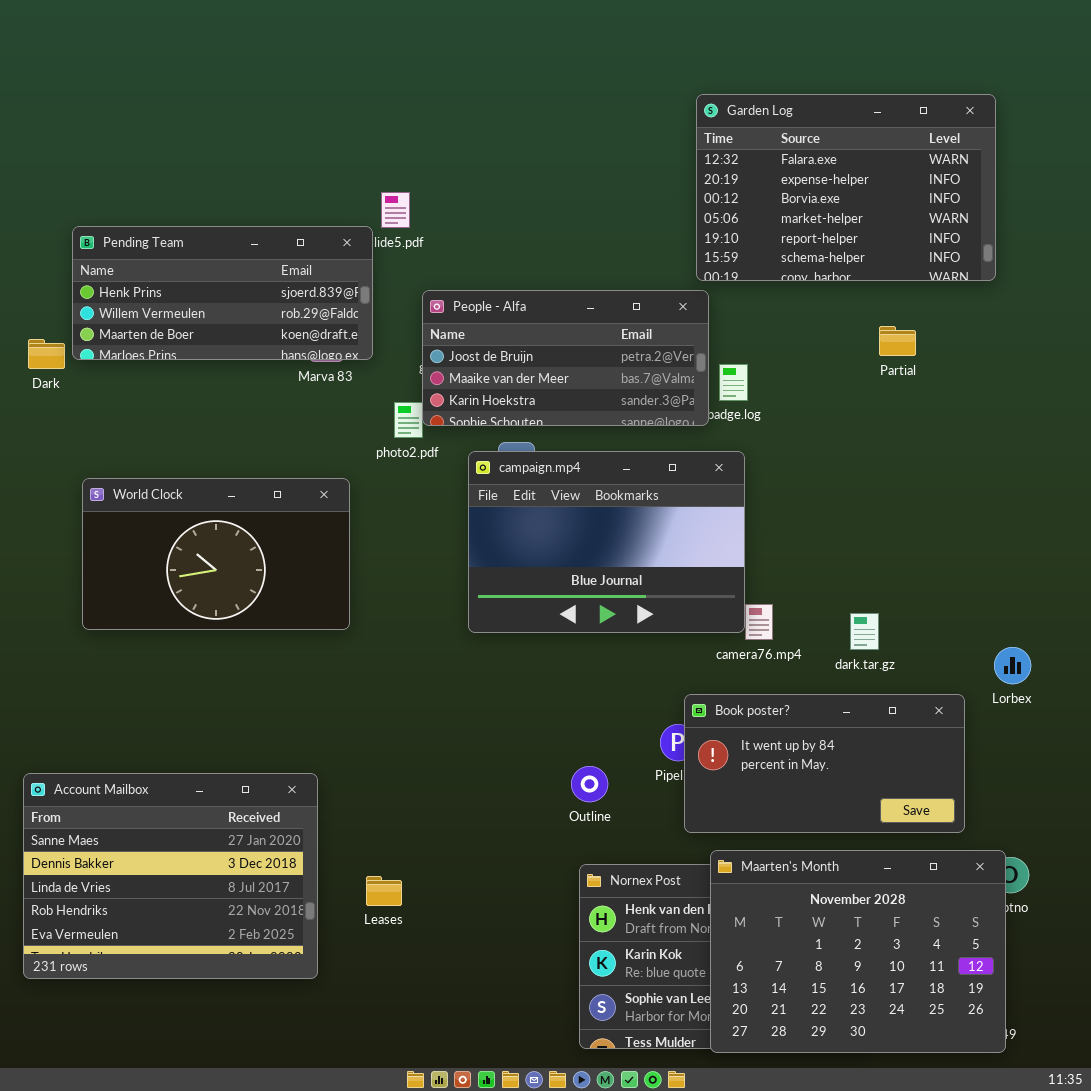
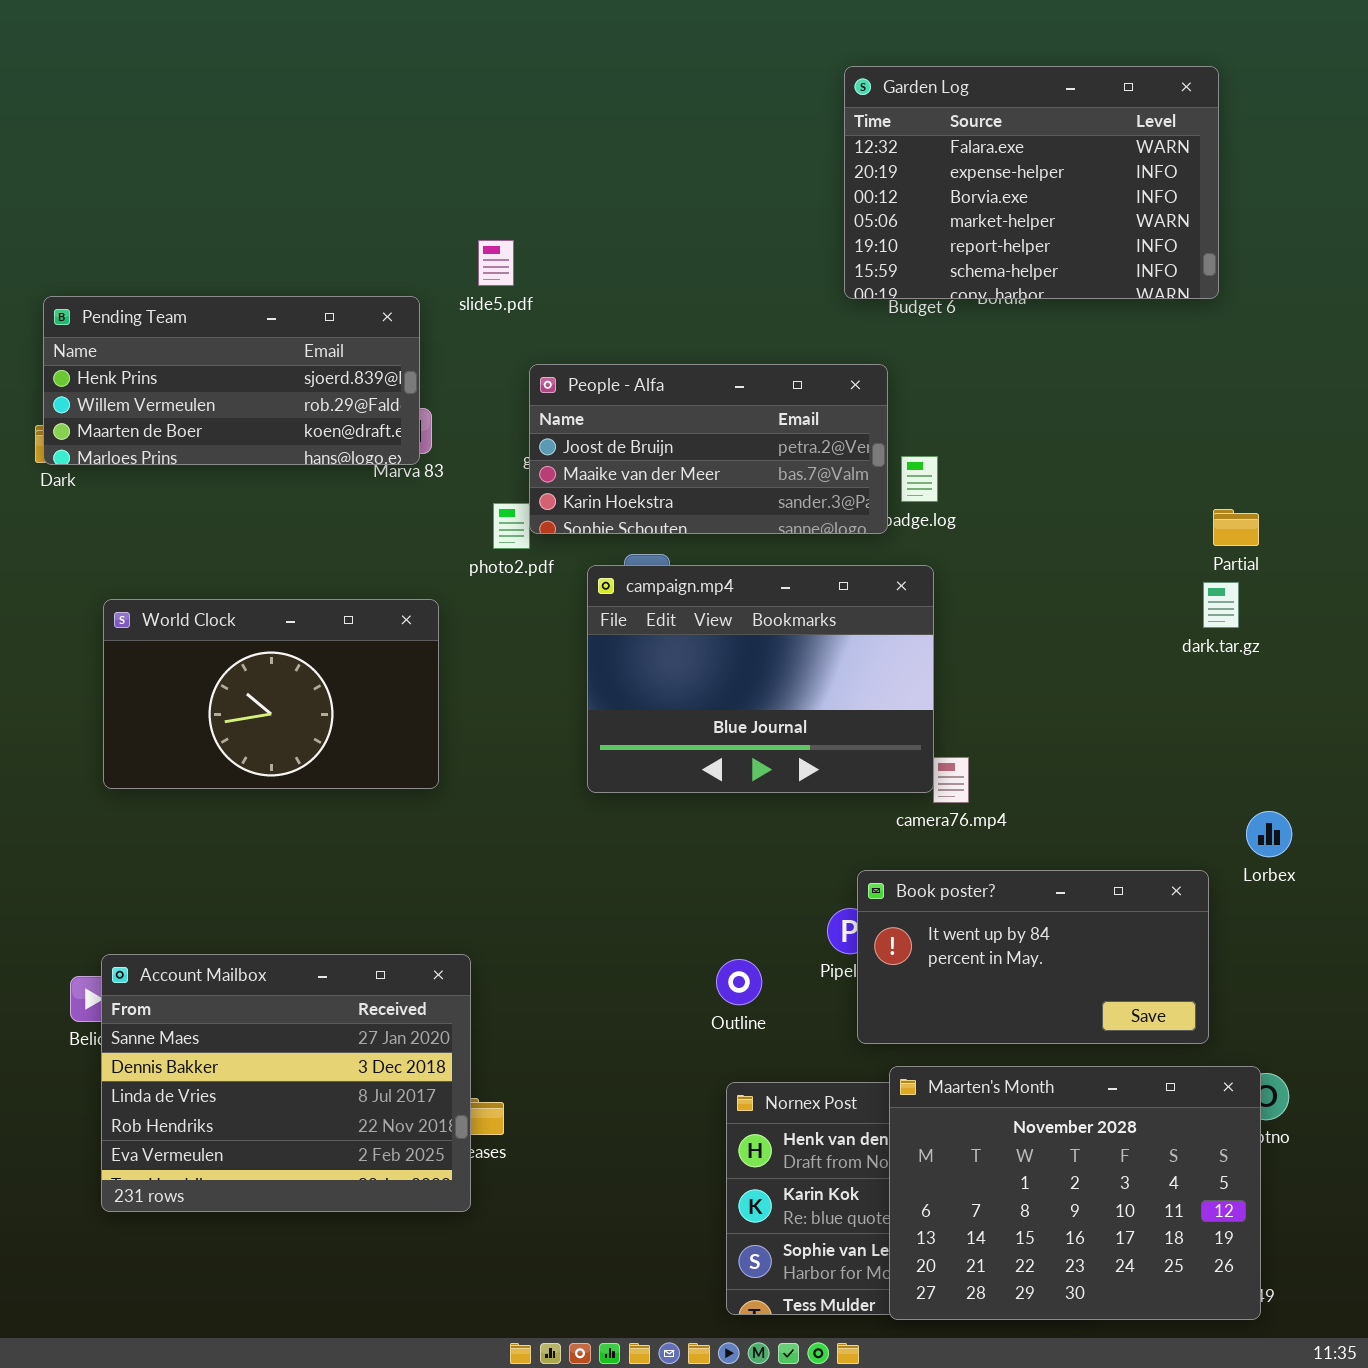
Garden Log: [696,94,996,281] -> [844,66,1219,299], moved
Pending Team: [72,226,373,360] -> [43,296,420,465], moved
Partial: [879,326,916,356] -> [1213,509,1259,546], moved
dark.tar.gz: [850,613,879,650] -> [1203,582,1239,628], moved
Account Mailbox: [23,773,318,979] -> [101,954,471,1212], moved

